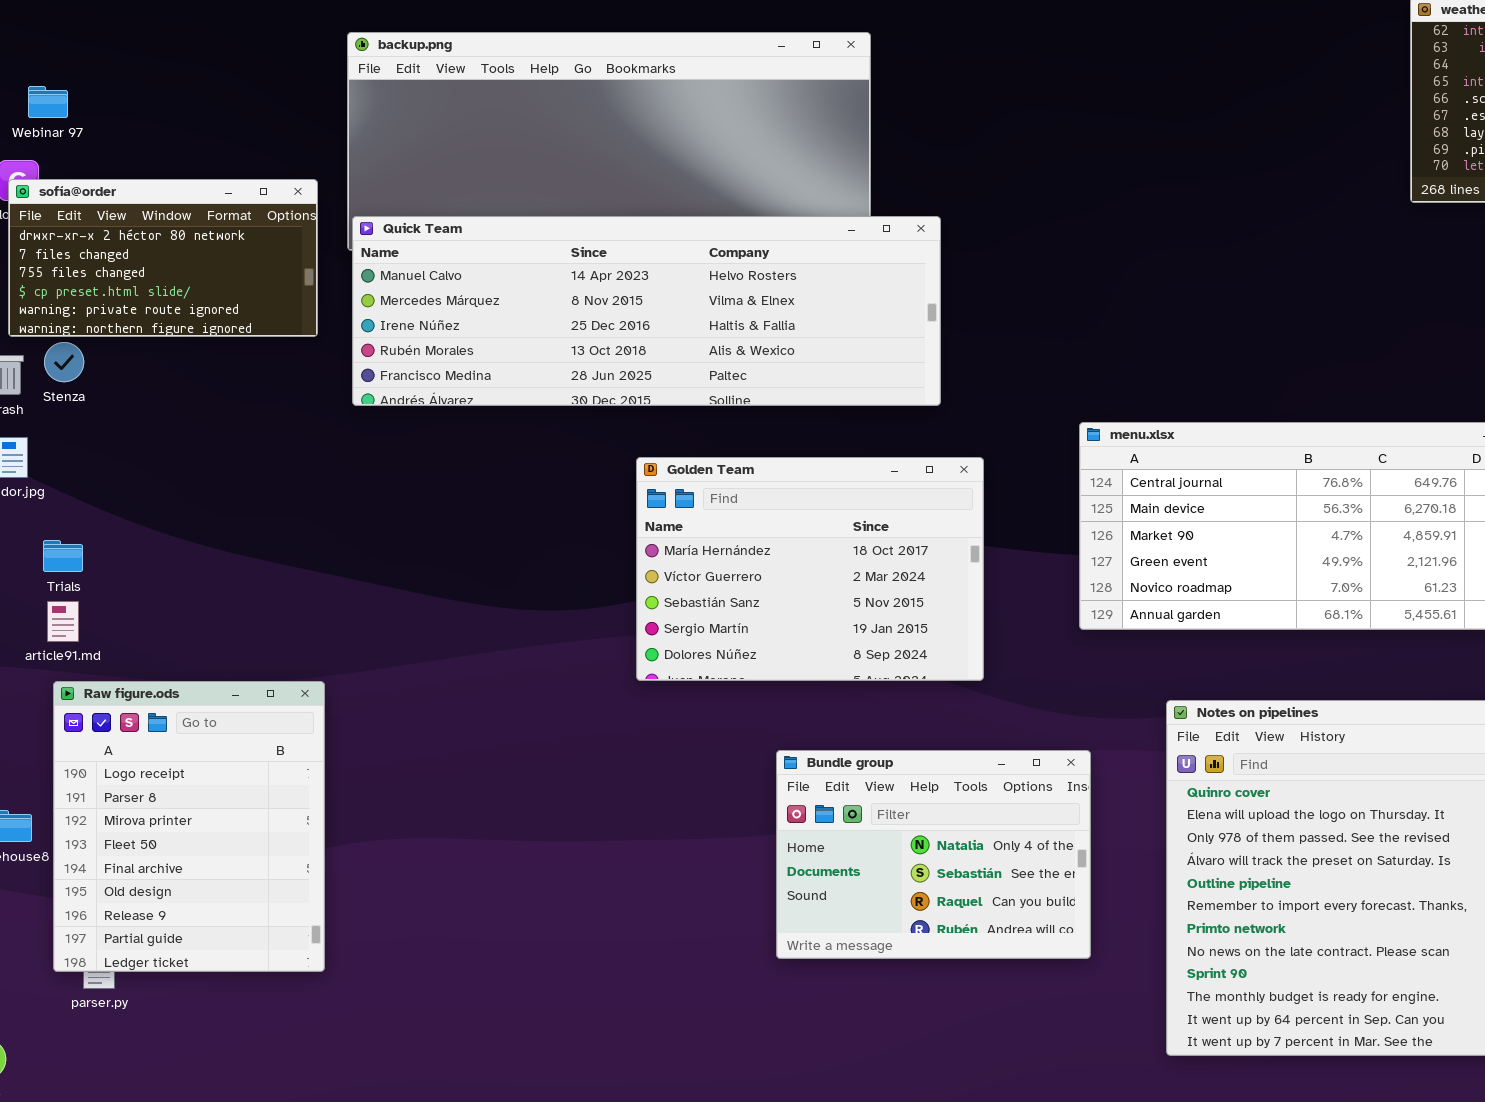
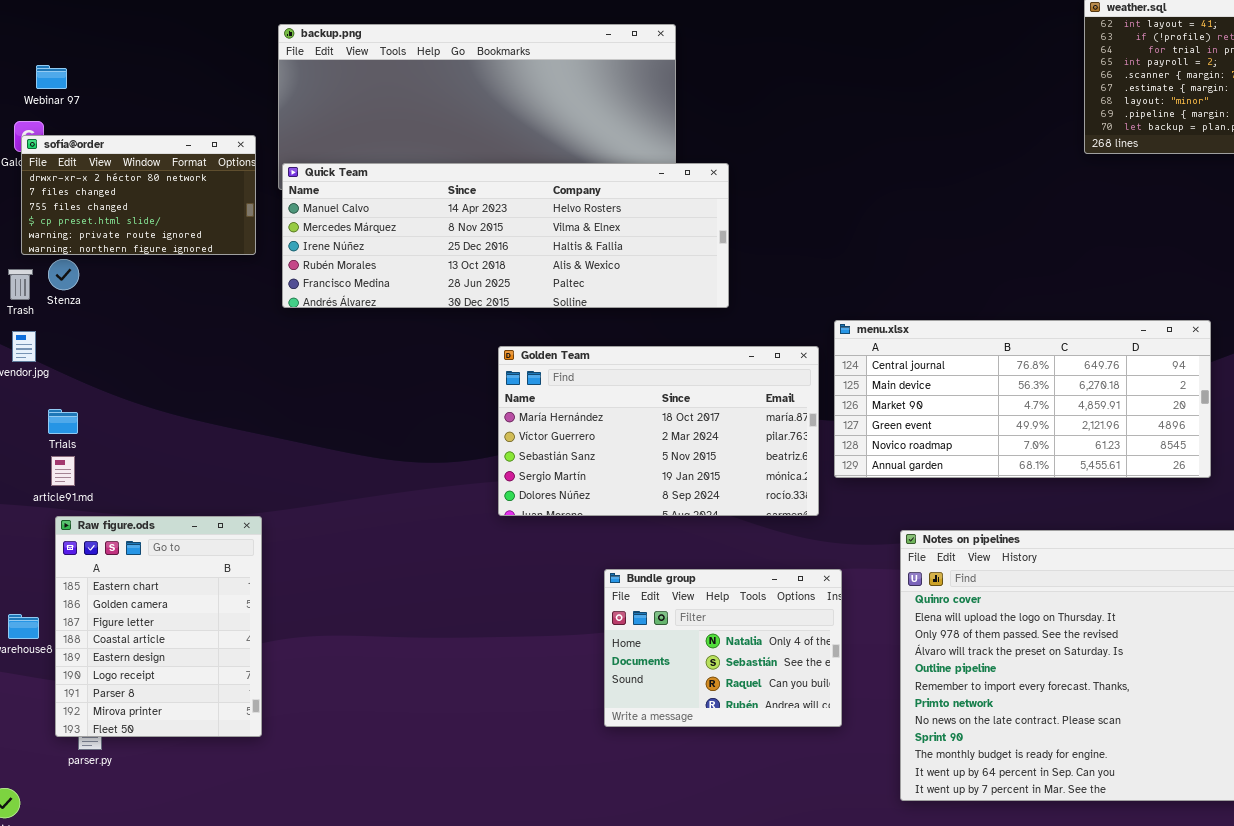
Golden Team: [636,457,984,681] -> [498,346,819,516], resized
Raw figure.ods: [53,681,325,972] -> [55,516,262,737], scrolled up 5 rows

